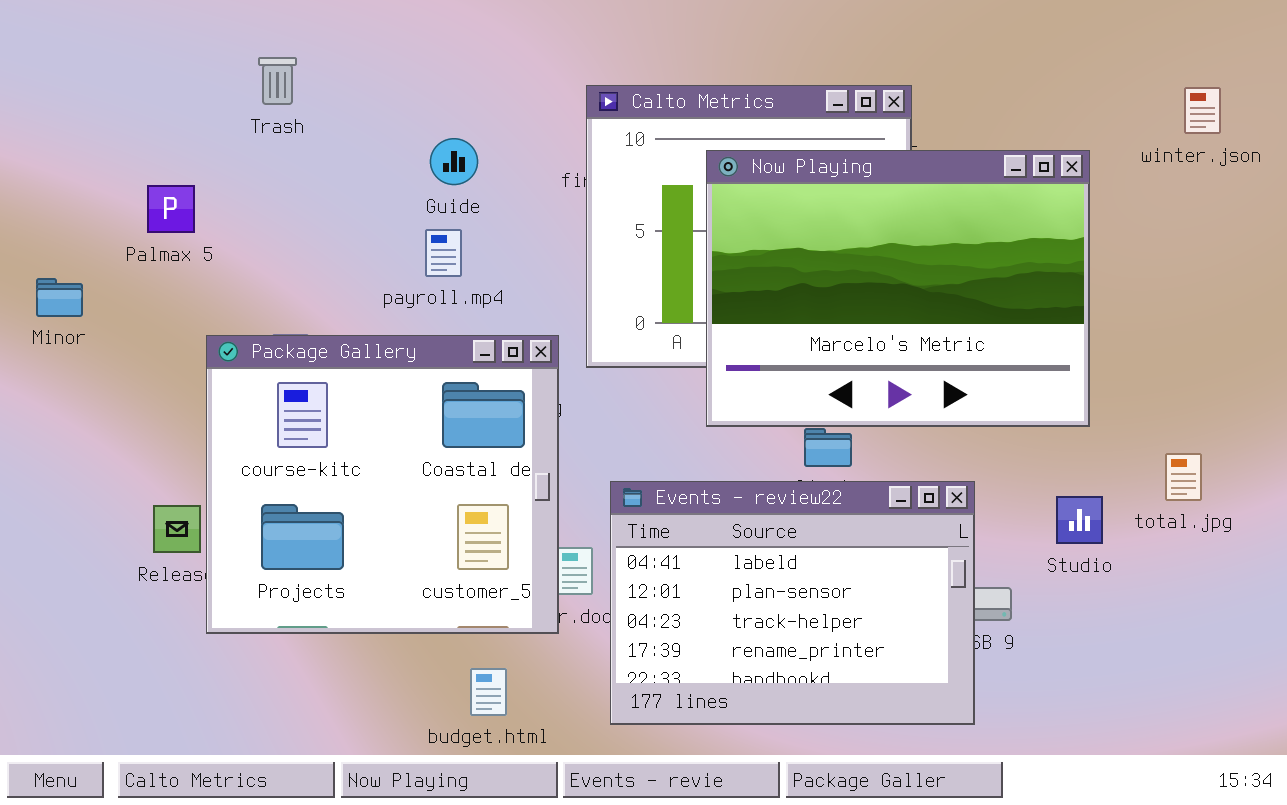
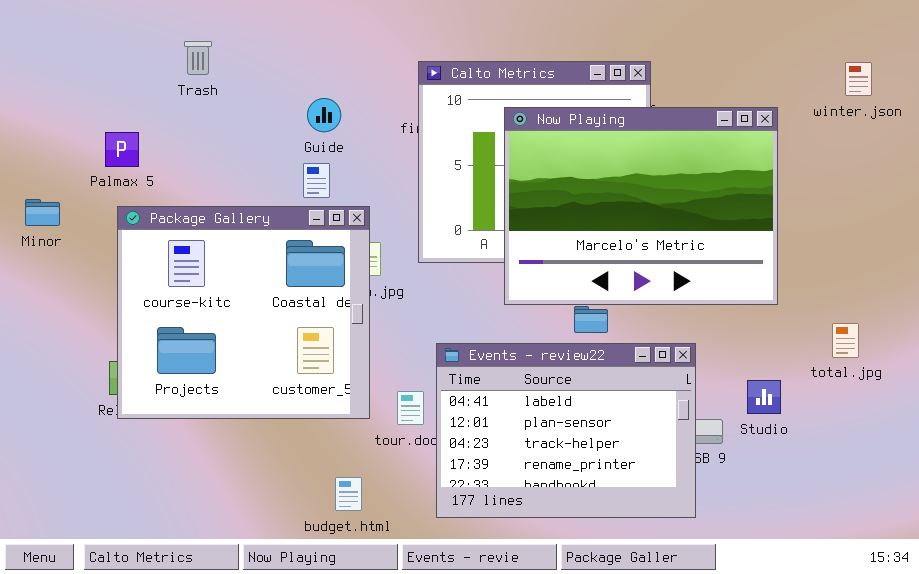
Package Gallery: [206,335,559,634] -> [117,206,370,419], moved
Studio: [1056,496,1103,544] -> [747,380,781,414], moved

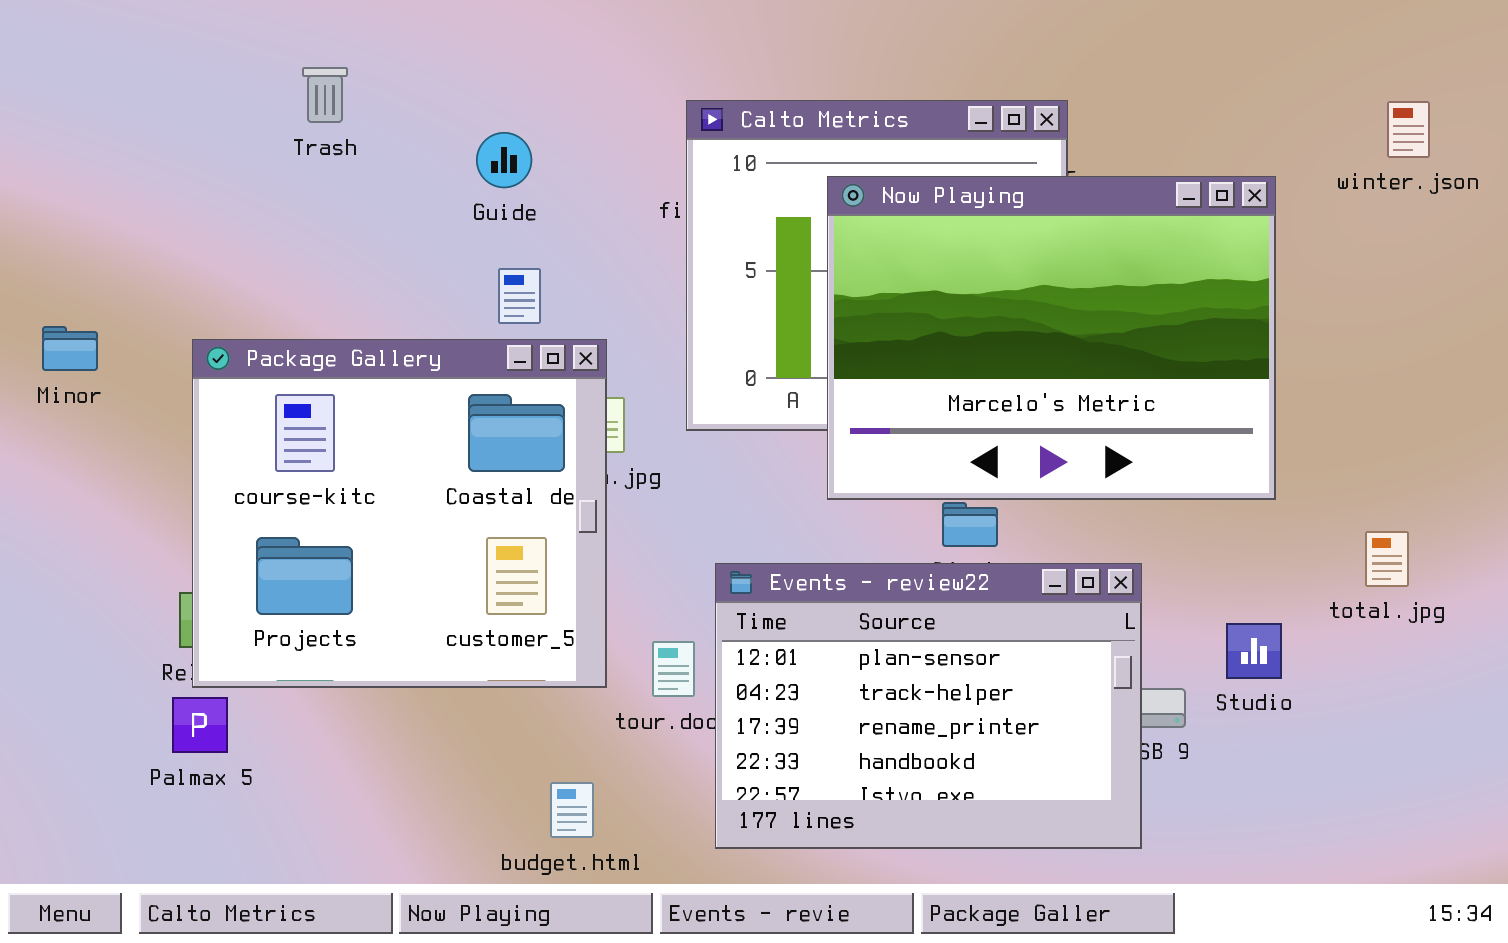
Guide: [307,98,341,132] -> [476,132,532,188], moved
Palmax 5: [105,132,139,167] -> [172,697,228,753], moved
Events - review22: [436,343,696,518] -> [715,563,1142,849], scrolled down 1 row

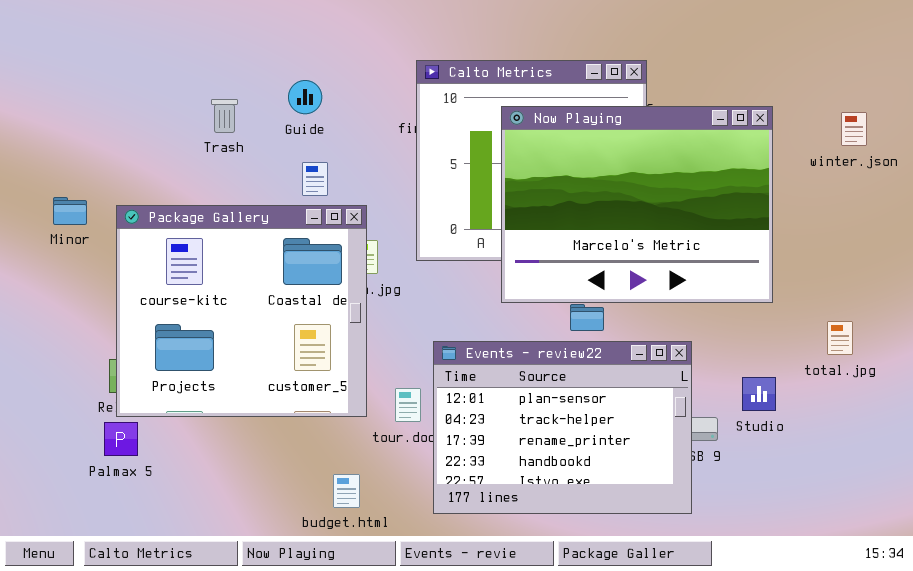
Trash: [302,67,348,123] -> [211,99,238,133], moved
winter.json: [1387,101,1430,158] -> [841,112,867,146], moved
Minor: [42,326,98,371] -> [53,197,87,225], moved

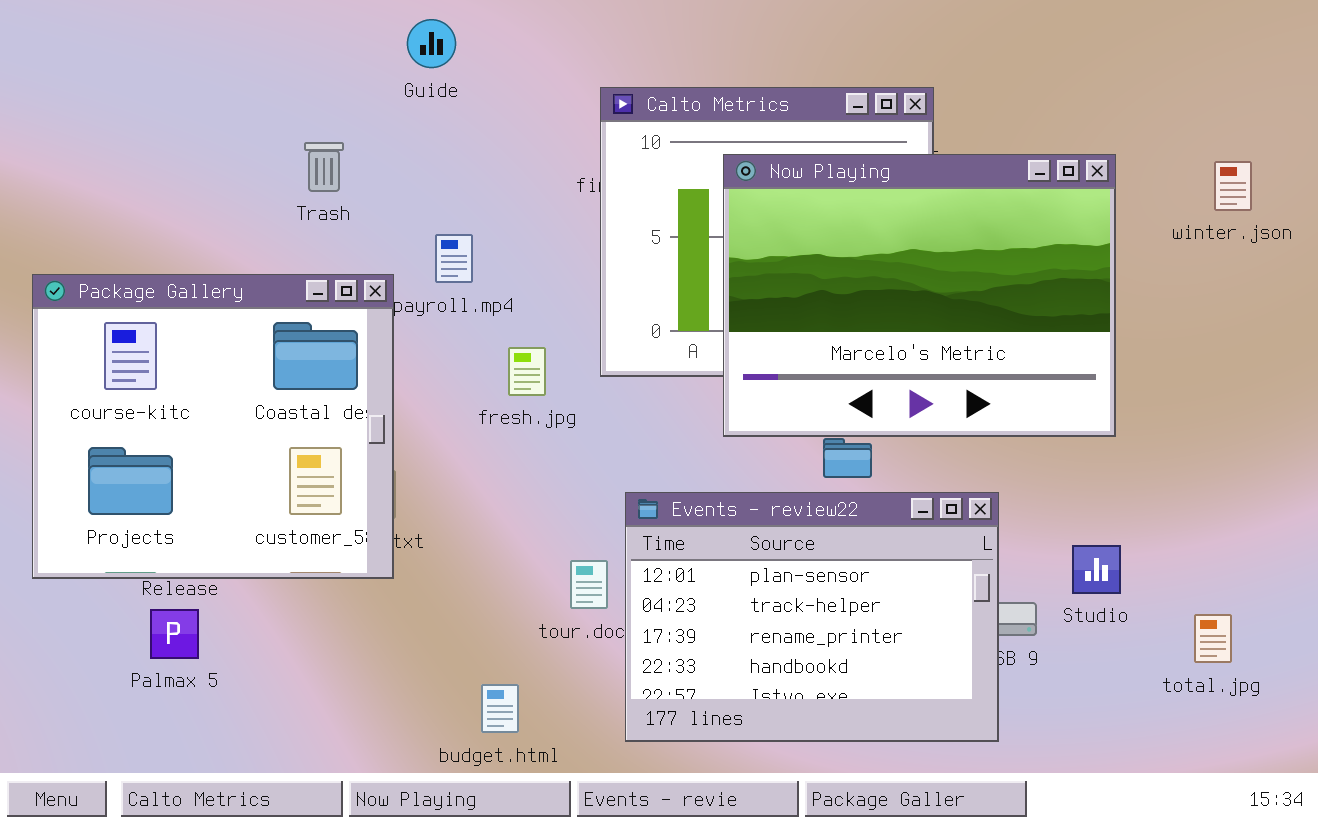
Guide: [288,80,322,114] -> [407,19,456,68], moved
Package Gallery: [116,205,367,417] -> [32,274,394,579], moved
total.jpg: [827,321,853,355] -> [1194,614,1232,663], moved

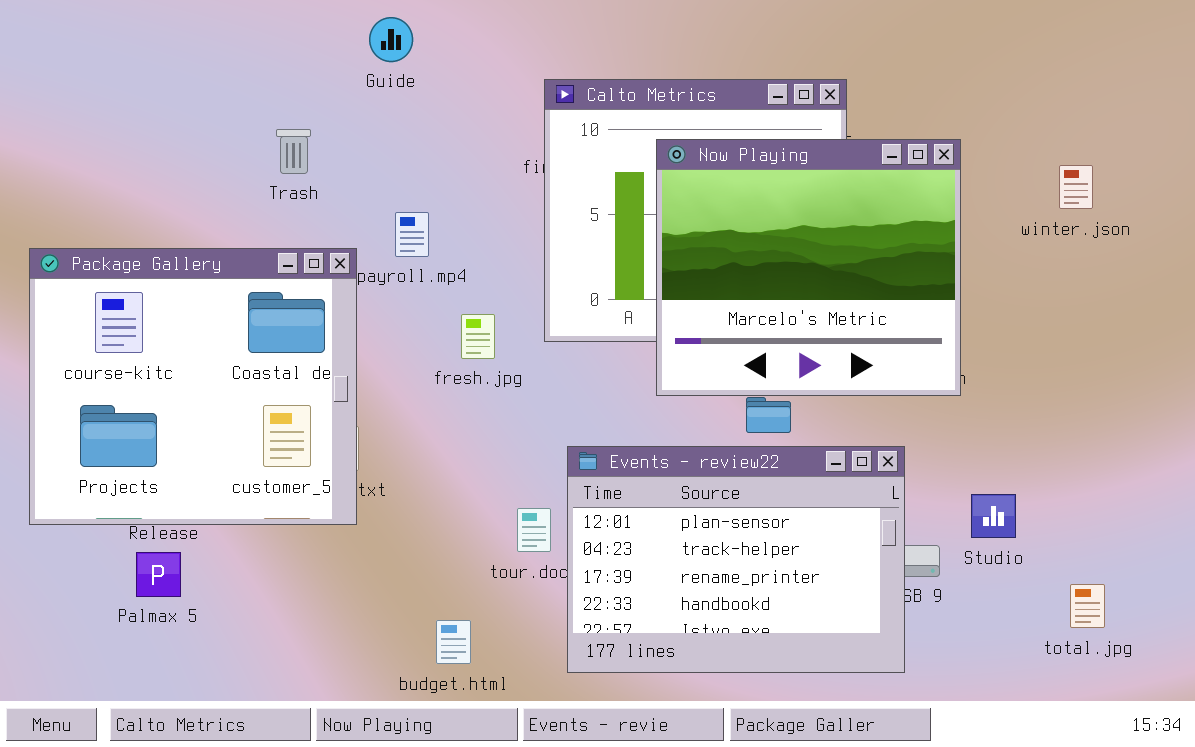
Now Playing: [723,154,1116,437] -> [656,139,961,396], resized
winter.json: [1214,161,1252,211] -> [1059,165,1093,209], moved
total.jpg: [1194,614,1232,663] -> [1070,584,1105,628], moved

